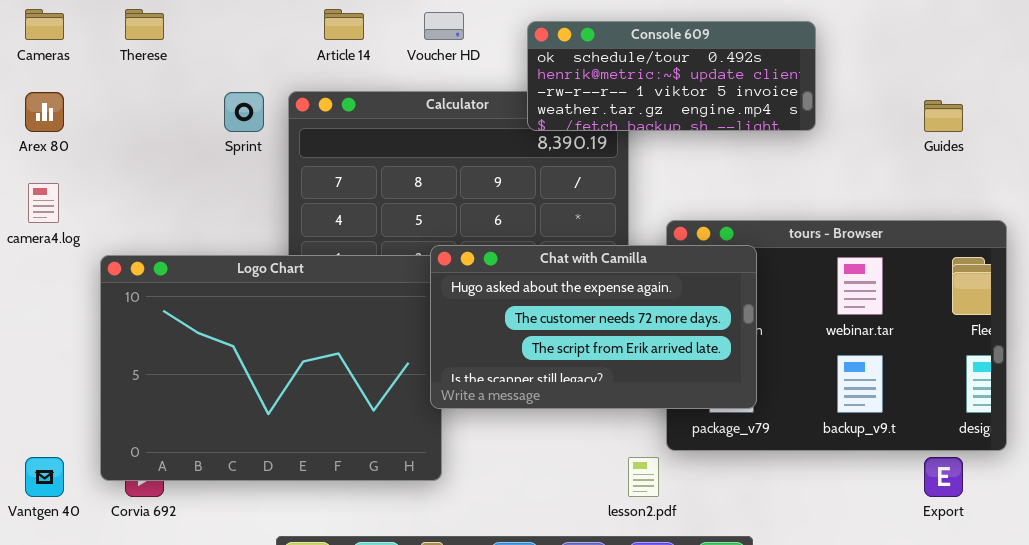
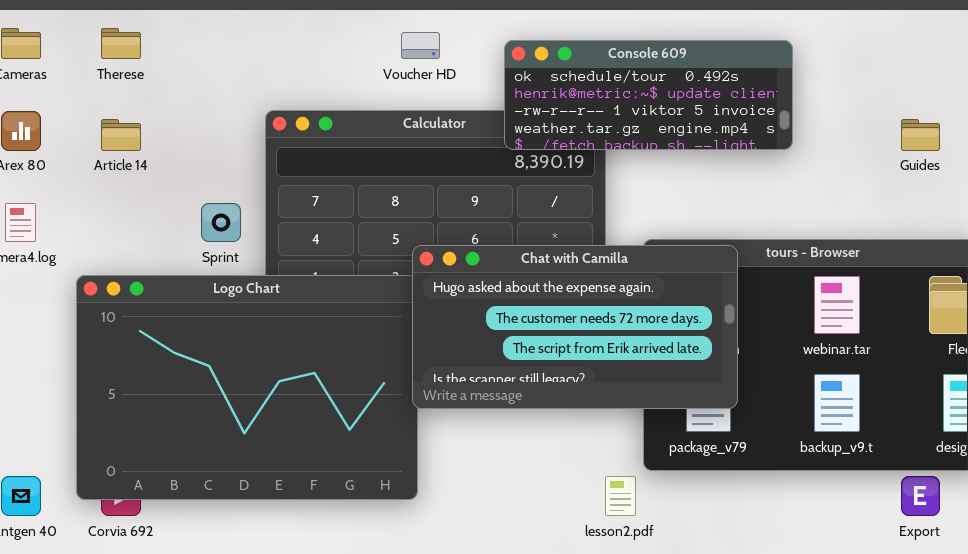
Article 14: [324,9,364,40] -> [101,119,141,151], moved
Sprint: [224,92,264,132] -> [201,203,241,242], moved
Chat with Camilla: [430,245,757,409] -> [412,245,738,409], moved

